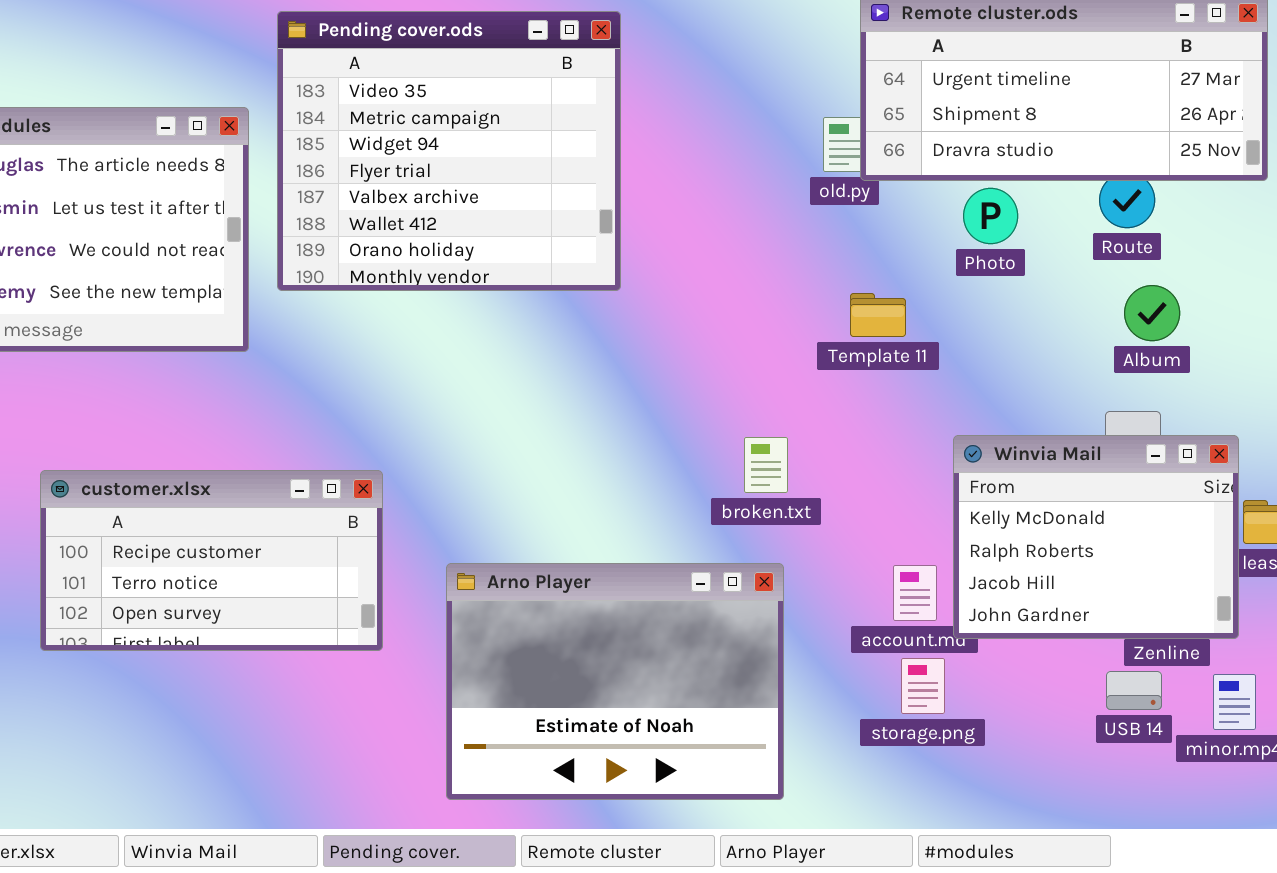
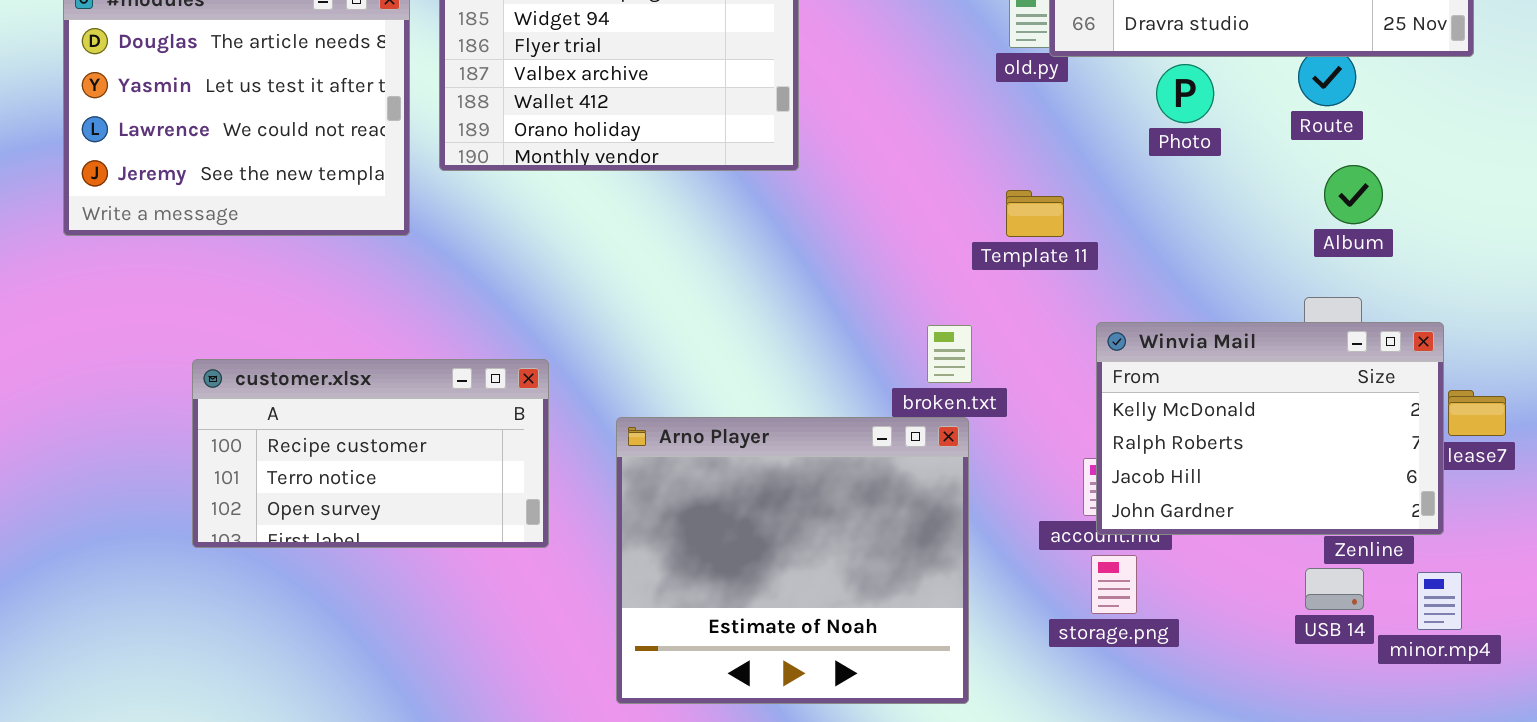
Template 11: [850,293,906,337] -> [1006,190,1064,237], moved
Winvia Mail: [953,435,1239,639] -> [1096,322,1444,535], resized
Arno Player: [446,563,784,800] -> [616,417,969,704], resized

